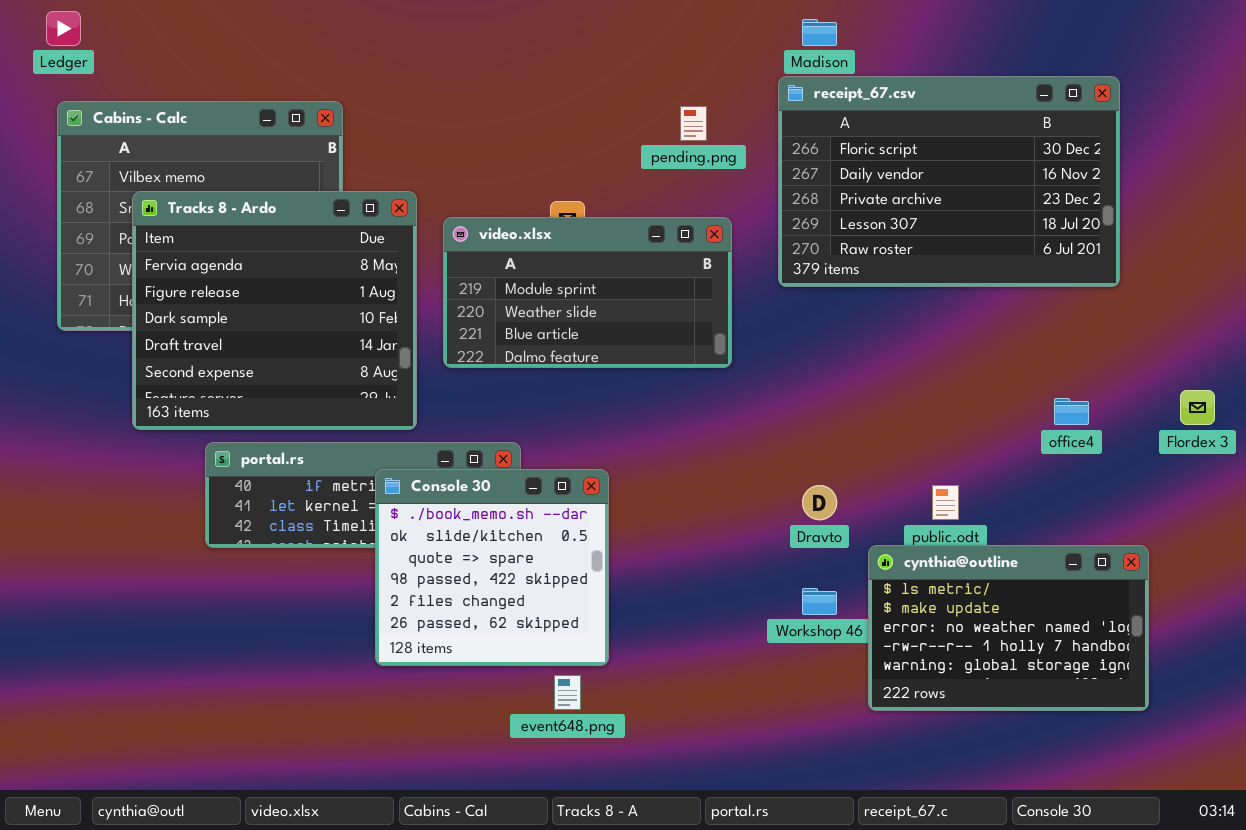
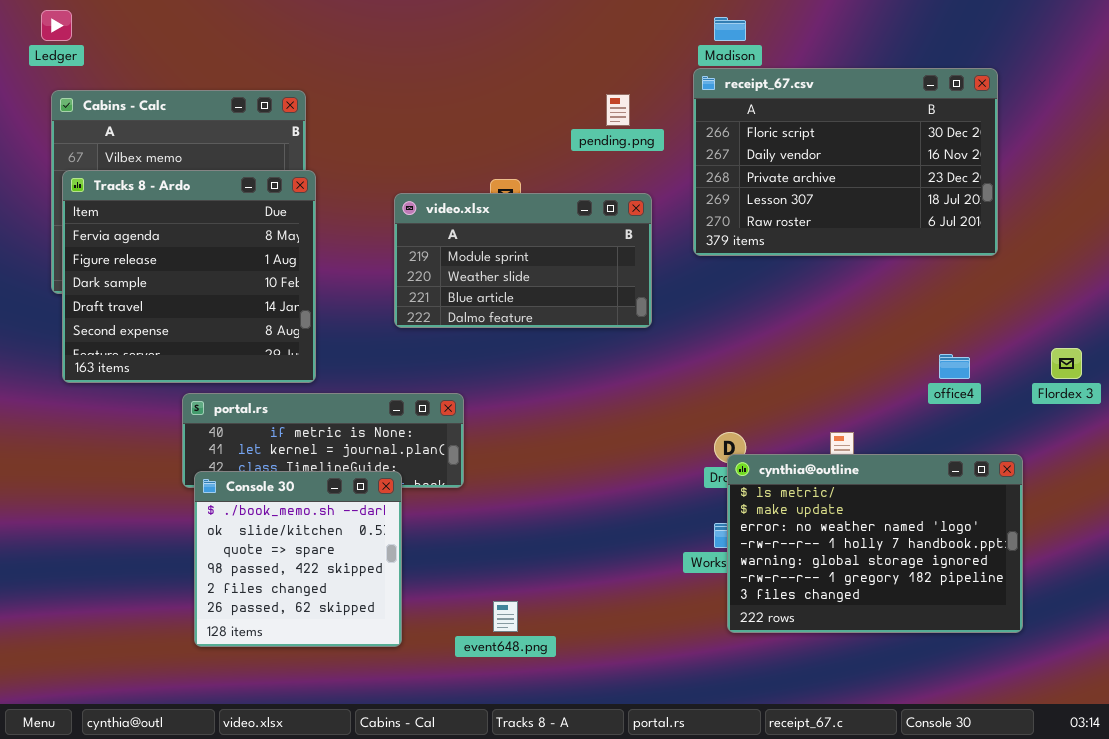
Tracks 8 - Ardo: [132,191,417,430] -> [62,170,316,383], moved
Console 30: [375,469,609,666] -> [194,471,402,647], moved
cynthia@outline: [868,545,1149,711] -> [727,454,1023,633], resized

